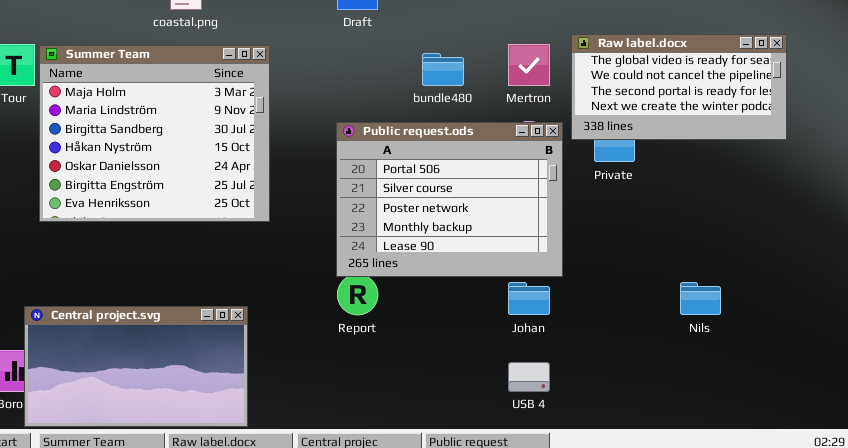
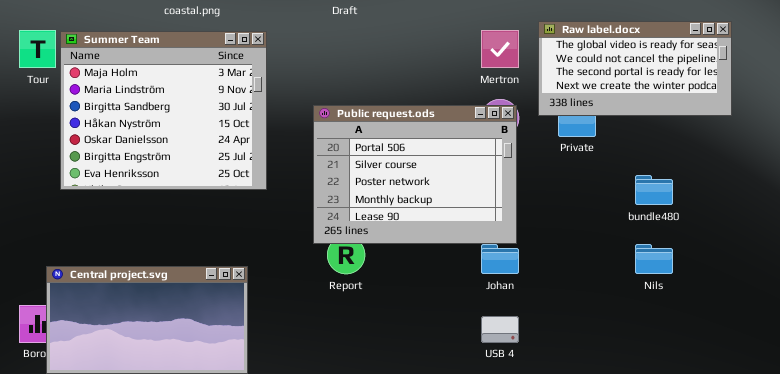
bundle480: [422,53,464,86] -> [635,175,673,205], moved
Public request.ods: [336,122,563,277] -> [313,105,517,244], moved

